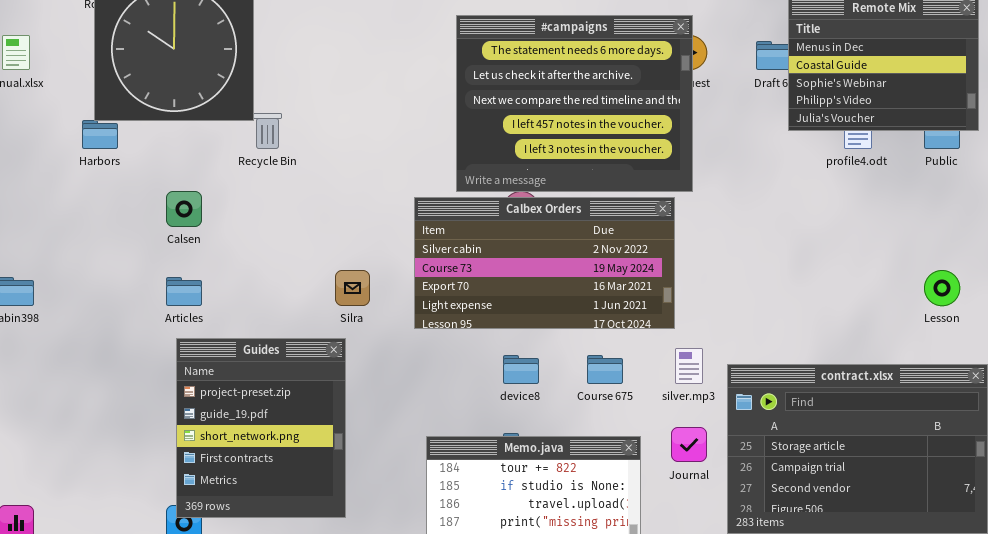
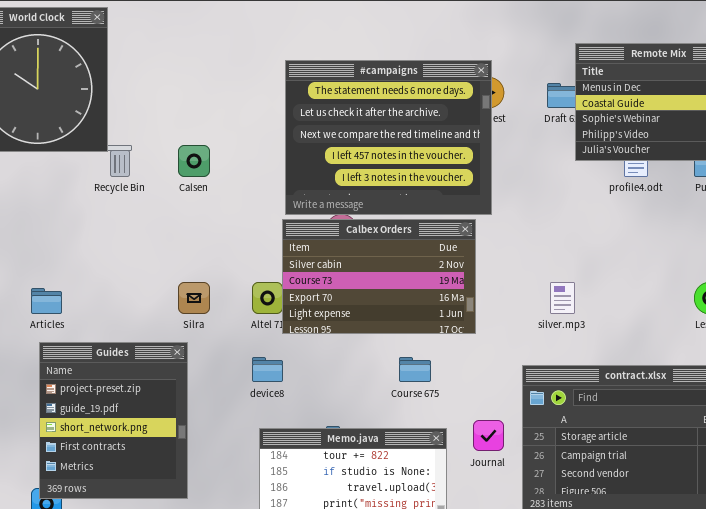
Calsen: [166,191,202,227] -> [178,145,210,177], moved
Calbex Orders: [414,197,675,329] -> [282,219,476,334], resized
silver.mp3: [675,348,703,384] -> [550,282,575,314], moved
device8: [503,355,539,384] -> [252,357,283,382], moved

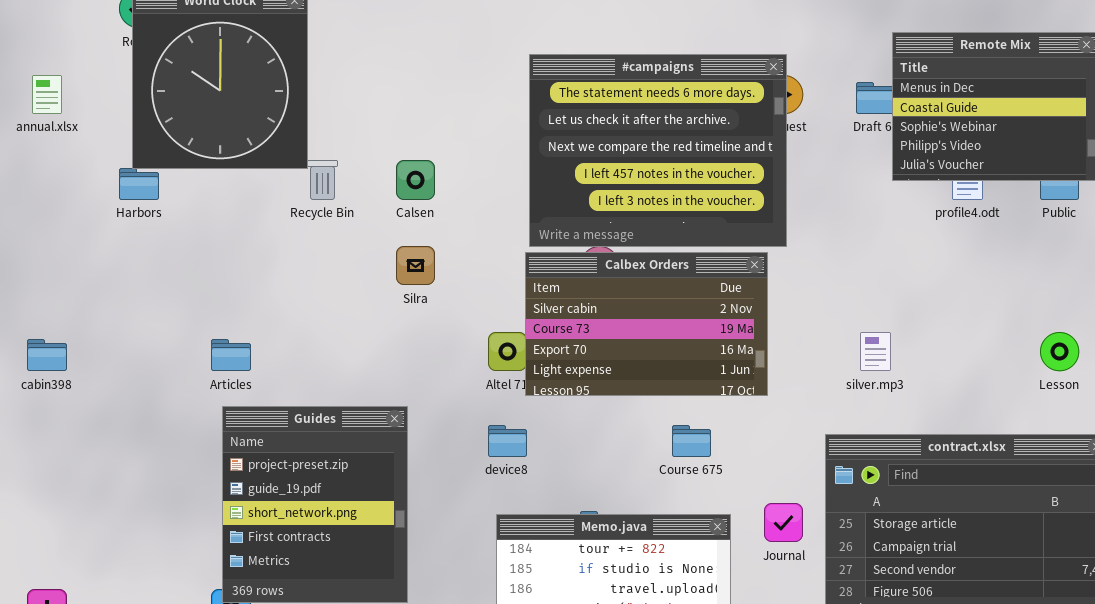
Silra: [178,282,210,314] -> [396,246,435,285], moved

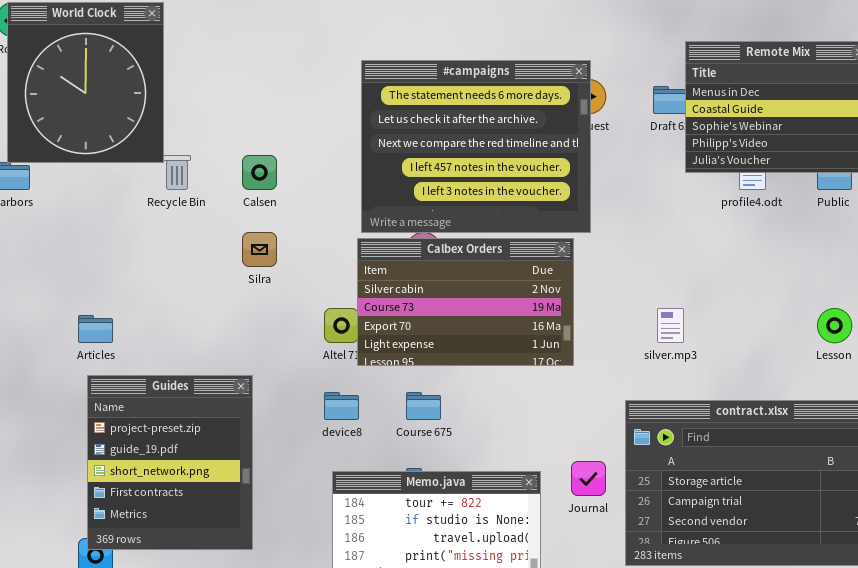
Course 675: [672,425,711,457] -> [406,392,441,420], moved

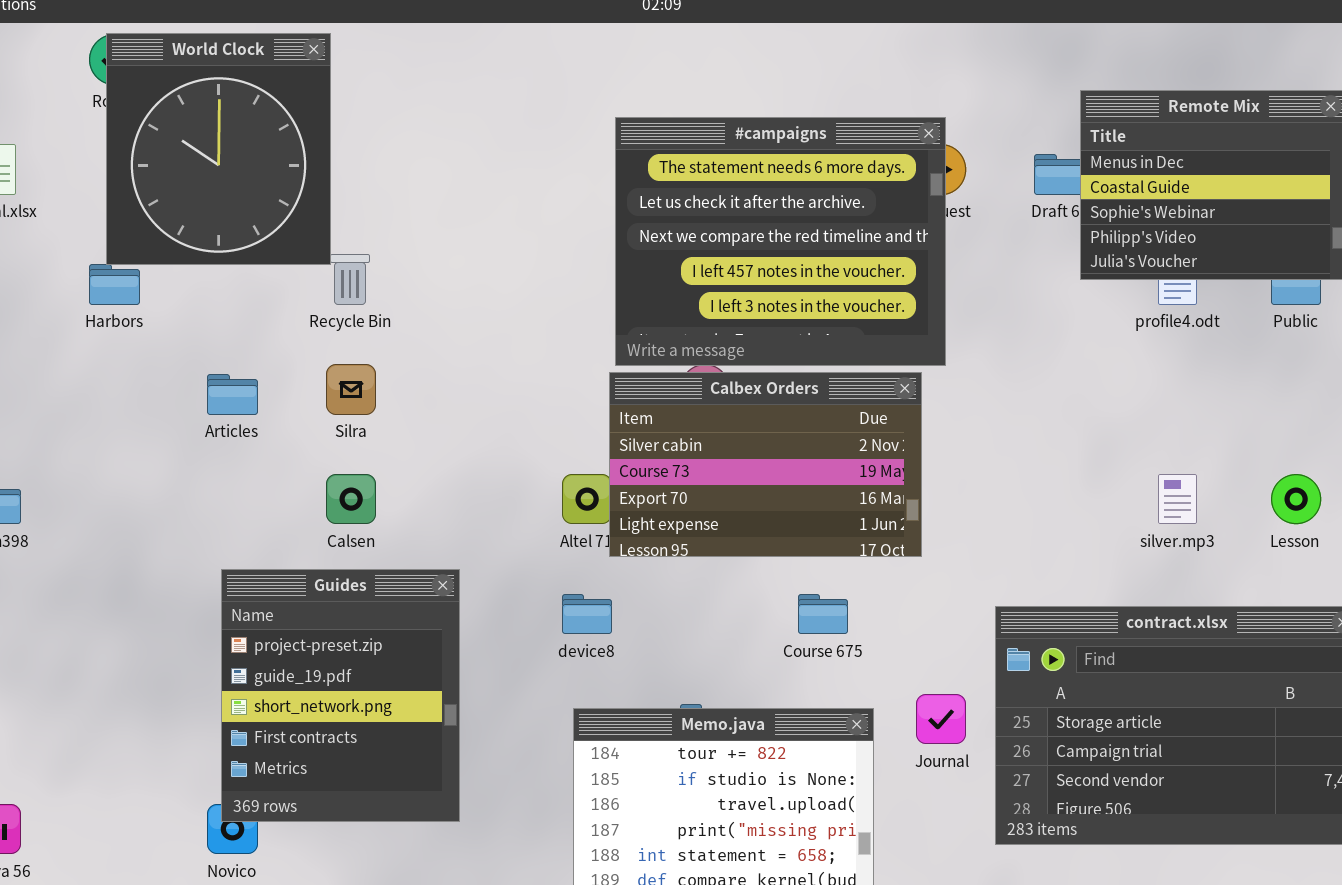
Calsen: [242,155,277,190] -> [326,474,376,524], moved
Silra: [242,232,277,267] -> [326,364,376,415], moved
silver.mp3: [657,308,684,343] -> [1158,474,1197,524], moved
Articles: [78,315,113,343] -> [207,374,258,415], moved
Course 675: [406,392,441,420] -> [798,594,848,634], moved

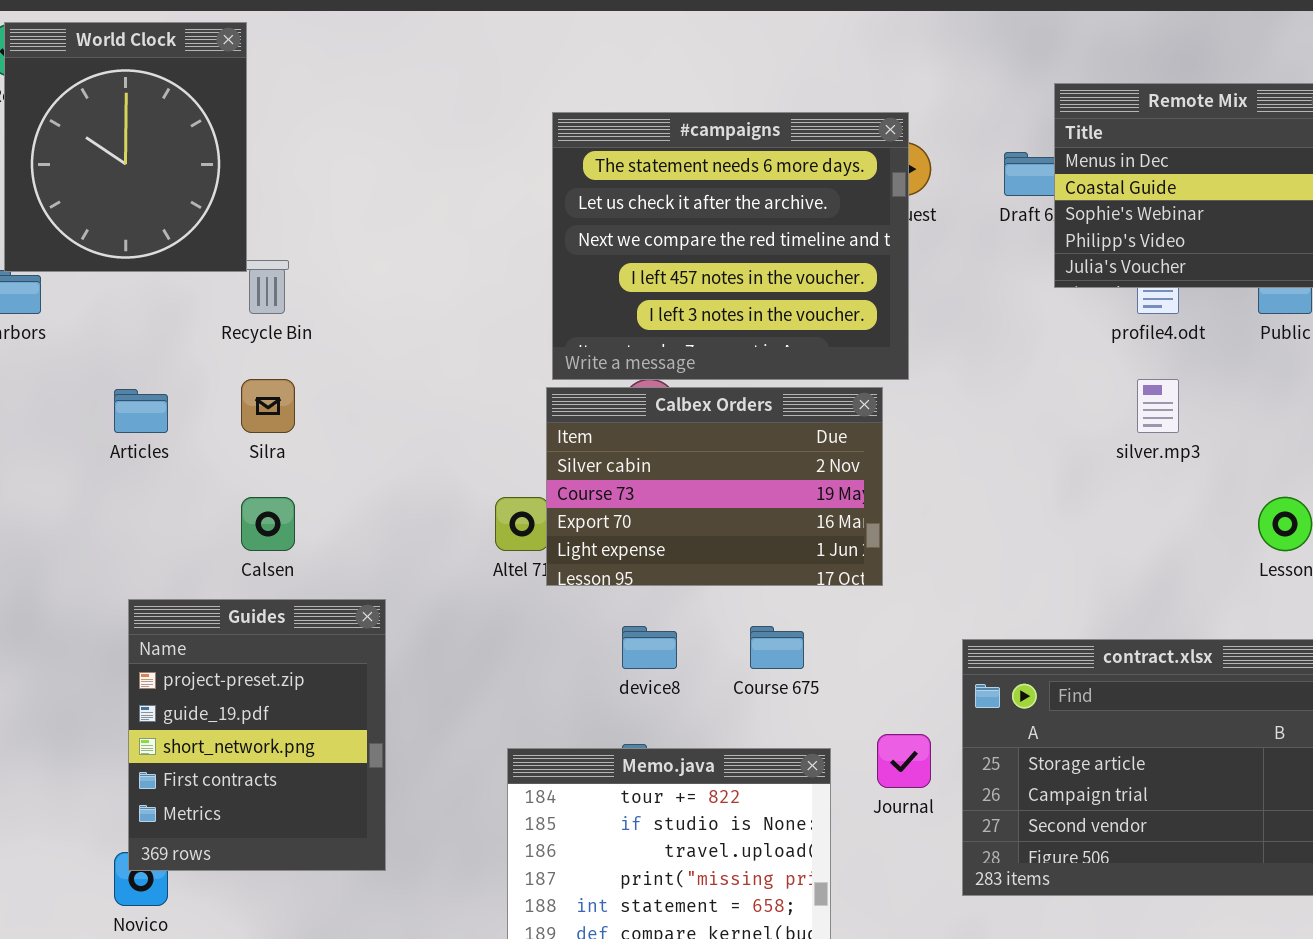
silver.mp3: [1158,474,1197,524] -> [1137,379,1179,433], moved
device8: [562,594,612,634] -> [622,626,677,669], moved

